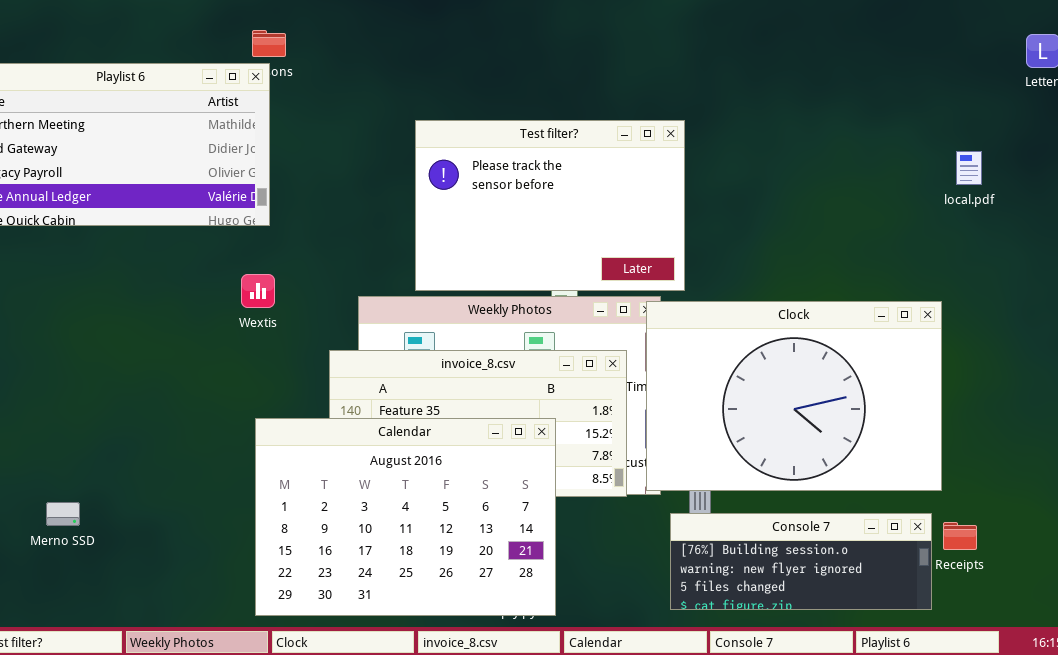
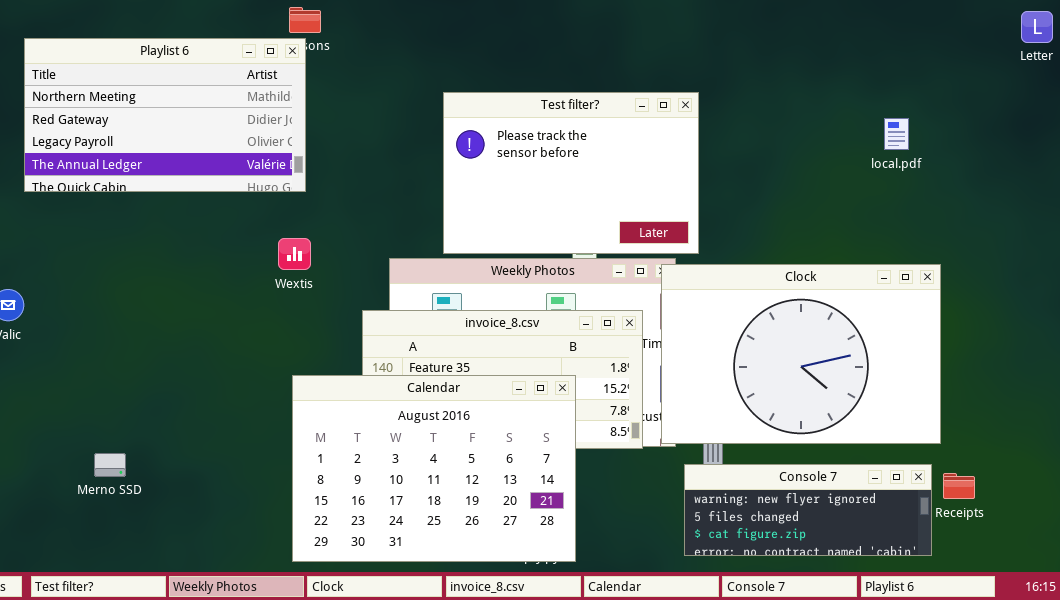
local.pdf: [956,151,982,185] -> [884,118,909,150], moved
Console 7: [670,513,932,610] -> [684,464,932,556], scrolled down 1 row

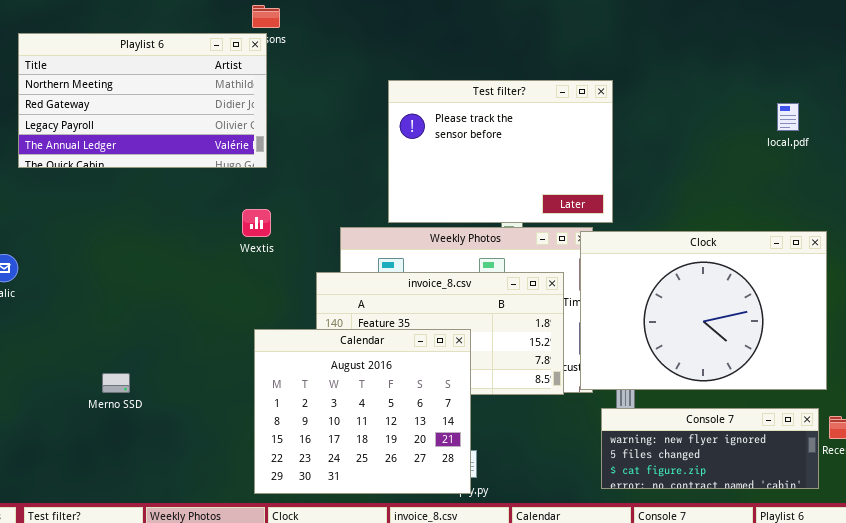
Calendar: [292,375,576,562] -> [254,329,471,494], resized
Merno SSD: [94,453,126,477] -> [102,373,130,393], moved

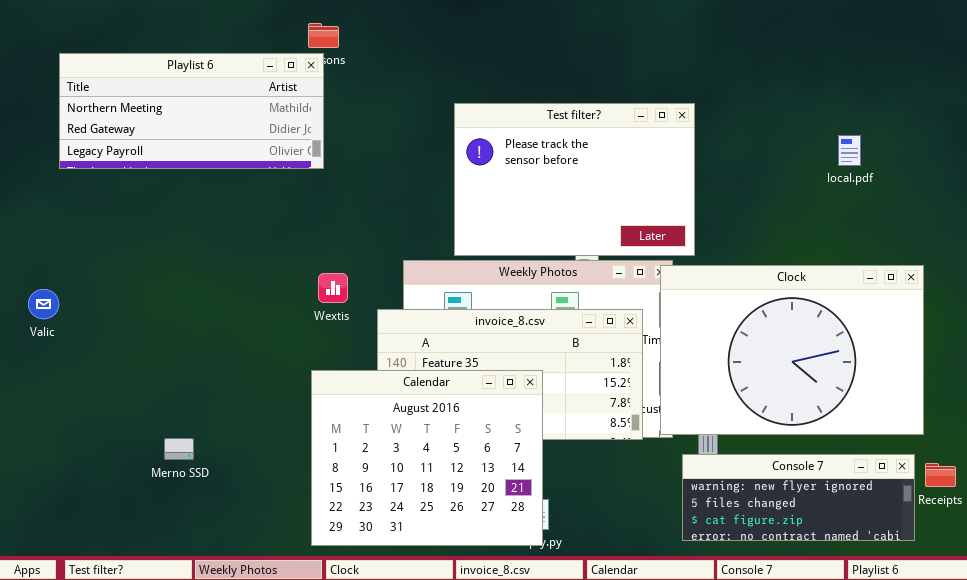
Playlist 6: [18,33,267,168] -> [59,53,324,169], resized
local.pdf: [777,103,799,131] -> [838,135,861,166], moved
Wextis: [242,209,271,237] -> [318,273,348,303], moved
Merno SSD: [102,373,130,393] -> [164,438,194,460], moved

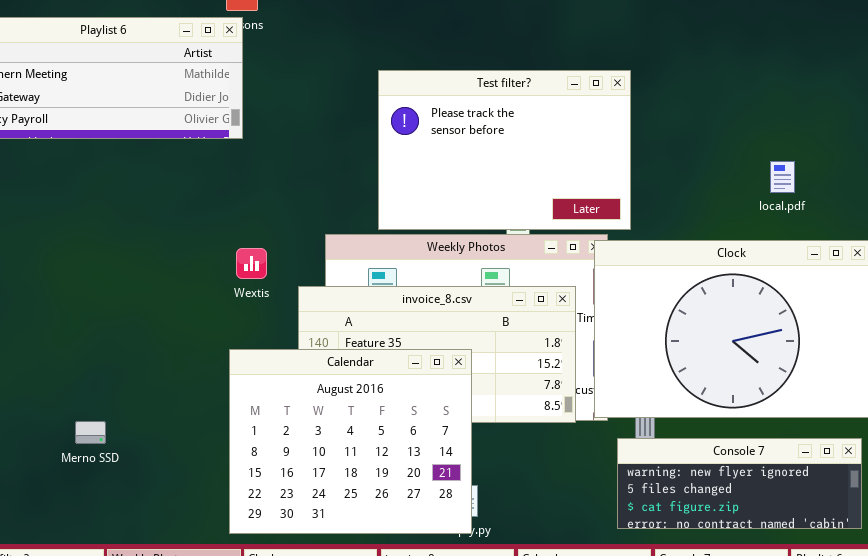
local.pdf: [838,135,861,166] -> [770,161,795,193], moved

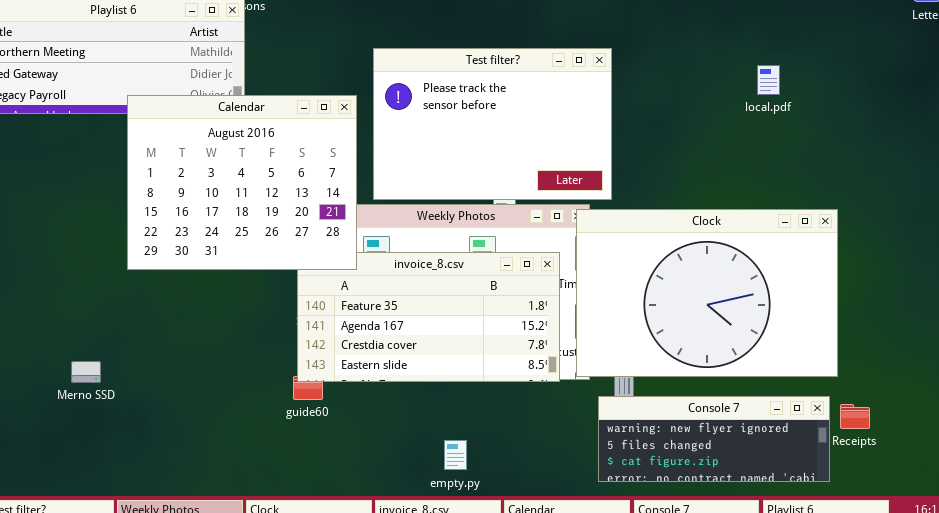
local.pdf: [770,161,795,193] -> [757,65,780,95], moved
Calendar: [229,349,472,534] -> [127,95,357,270], moved
Merno SSD: [75,421,106,444] -> [71,361,101,383], moved

